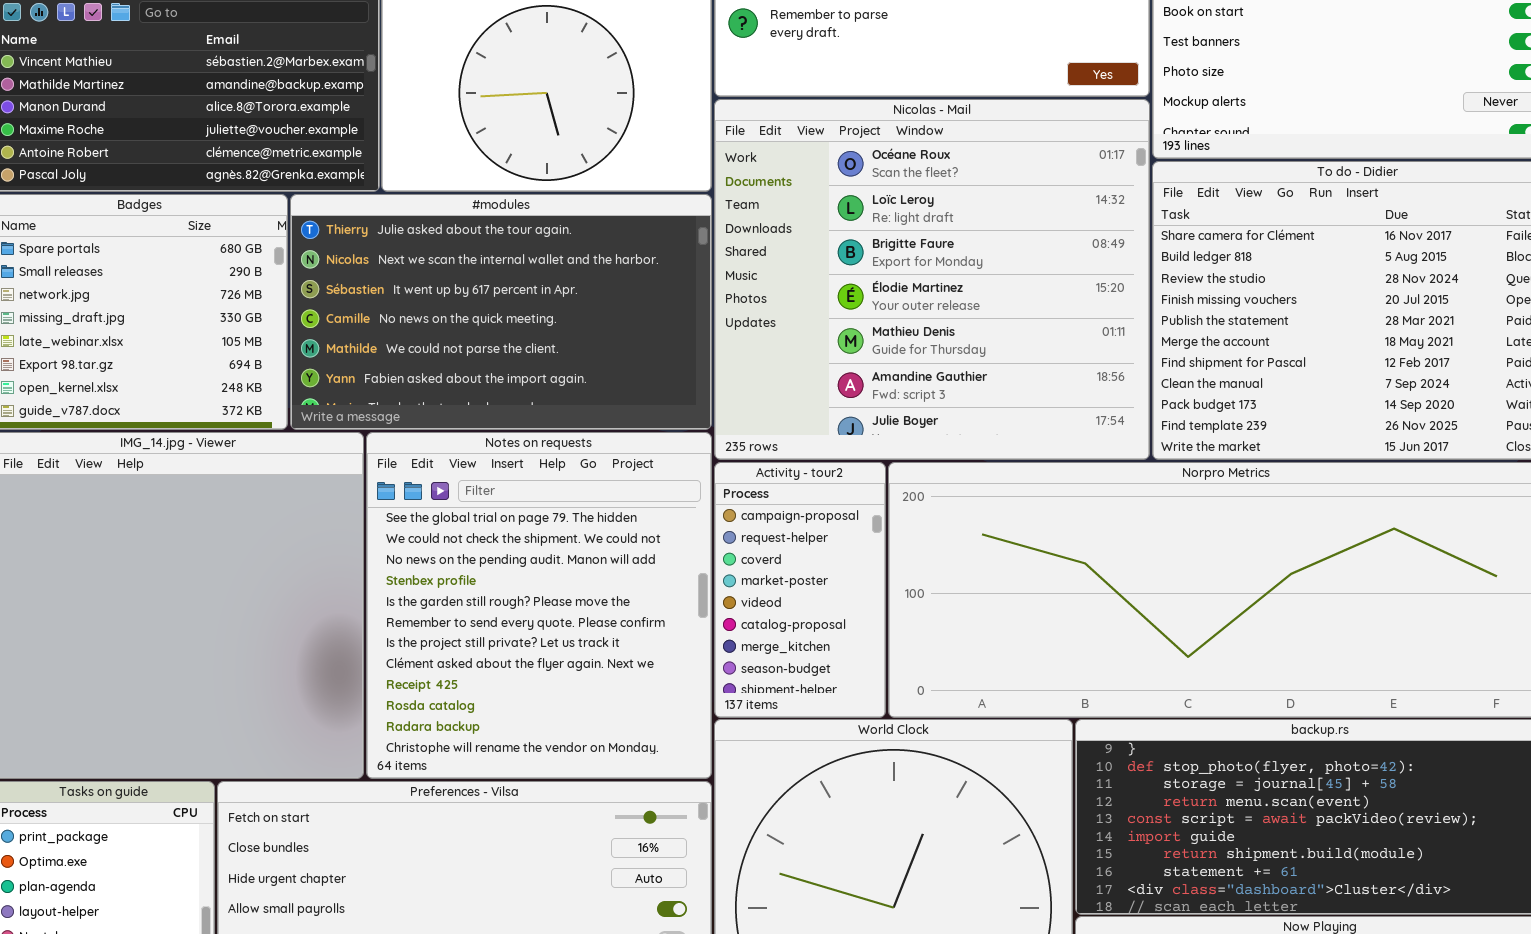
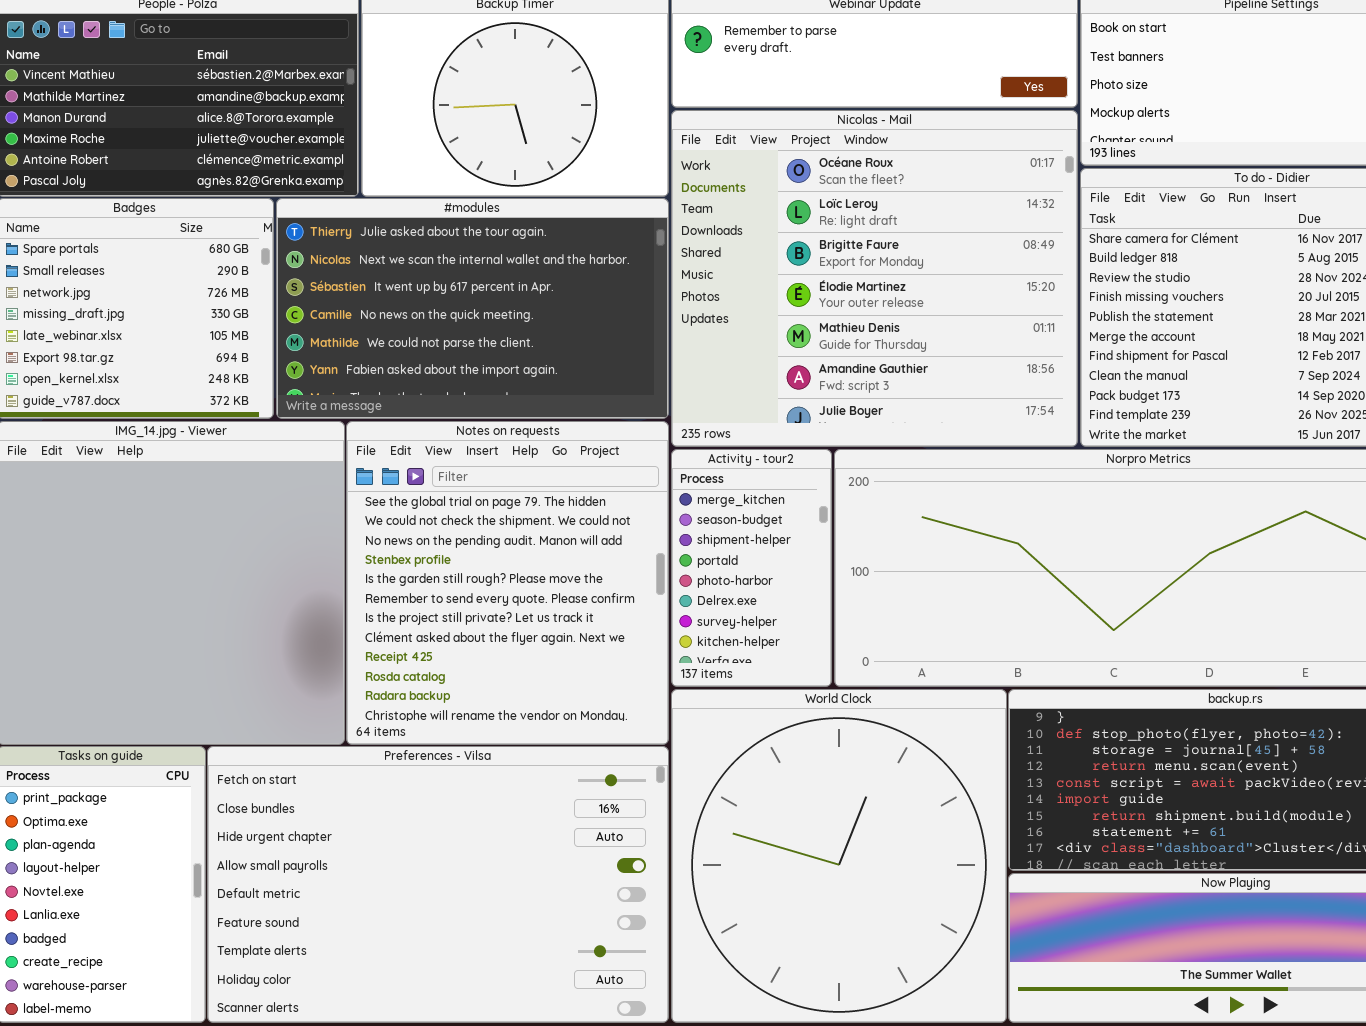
Activity - tour2: [714,462,886,718] -> [671,449,832,687], scrolled down 6 rows

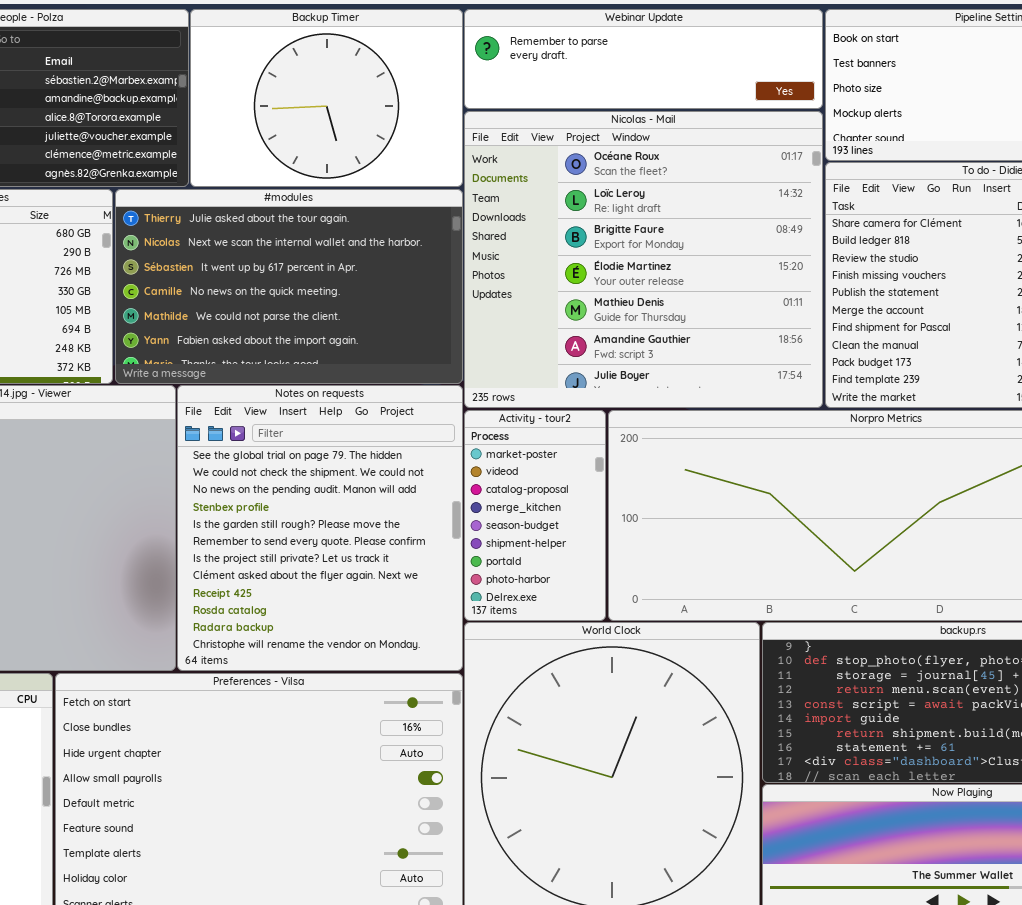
Activity - tour2: [671,449,832,687] -> [464,410,606,621], scrolled up 3 rows

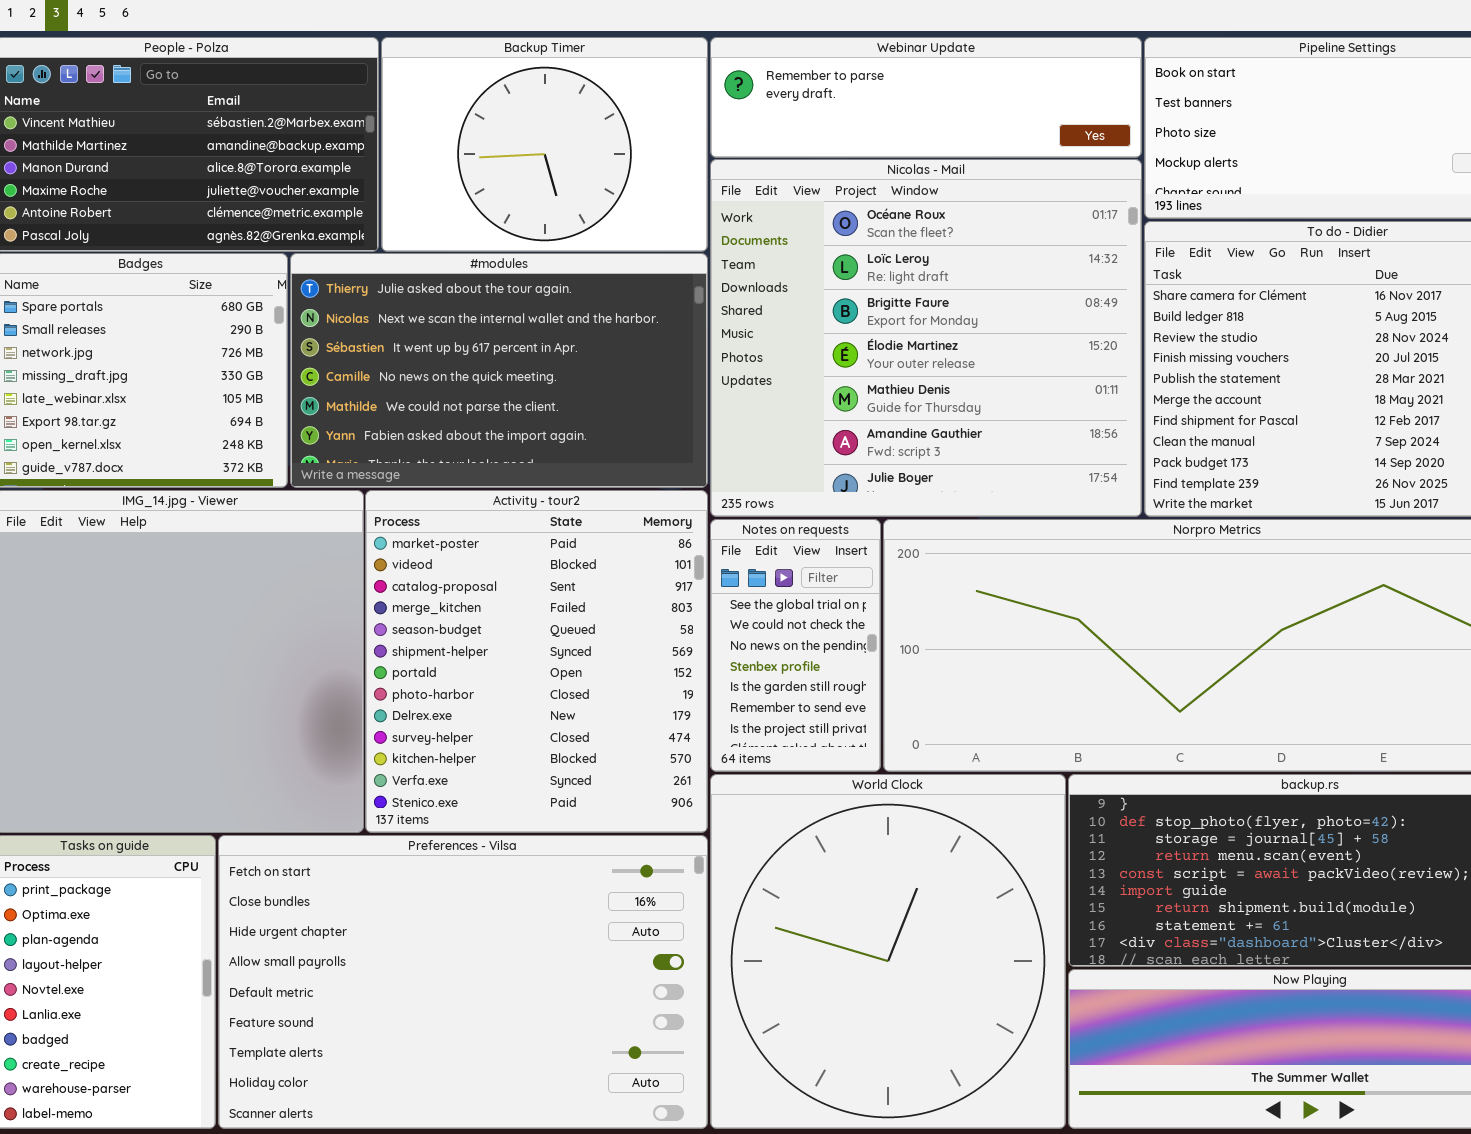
Notes on requests: [177,385,463,671] -> [710,519,881,772], moved, resized
Activity - tour2: [464,410,606,621] -> [365,490,708,833], moved, resized

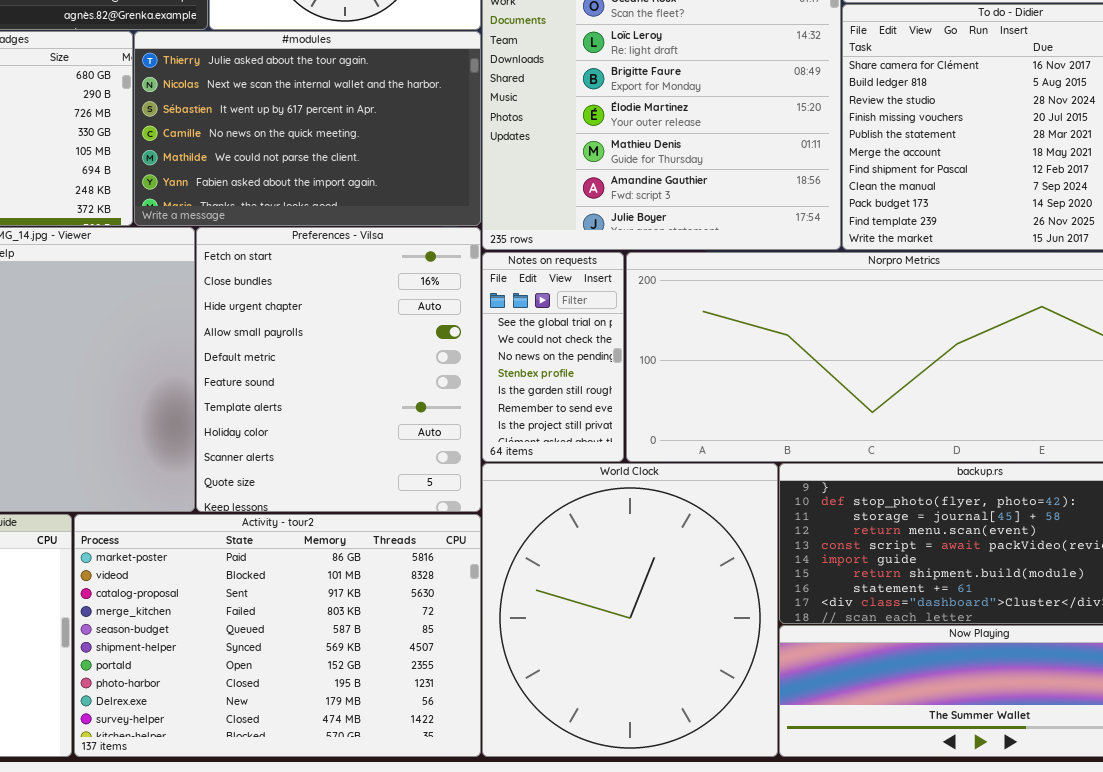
Activity - tour2: [365,490,708,833] -> [74,514,481,757], moved, resized
Preferences - Vilsa: [218,835,708,1129] -> [196,227,481,512], moved, resized

